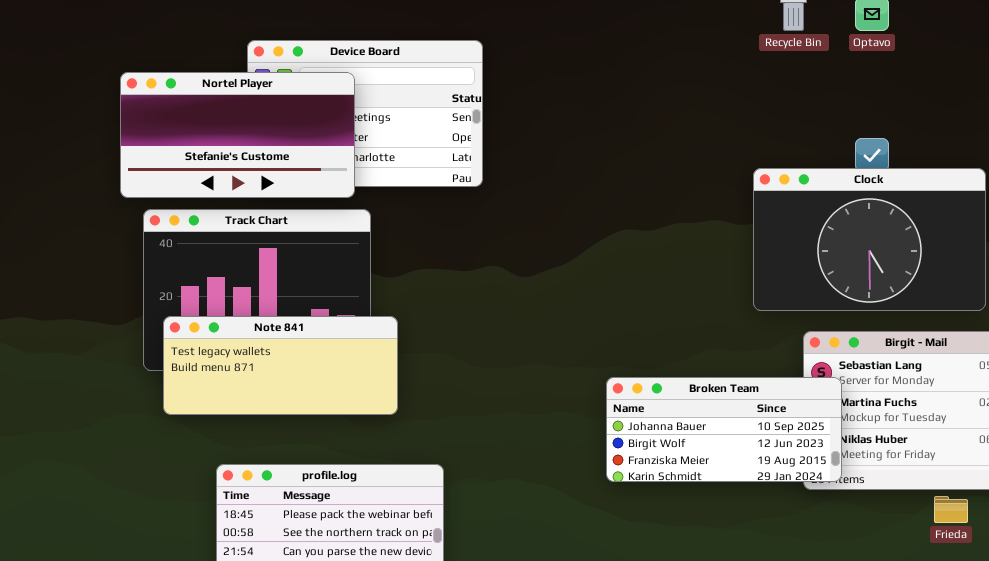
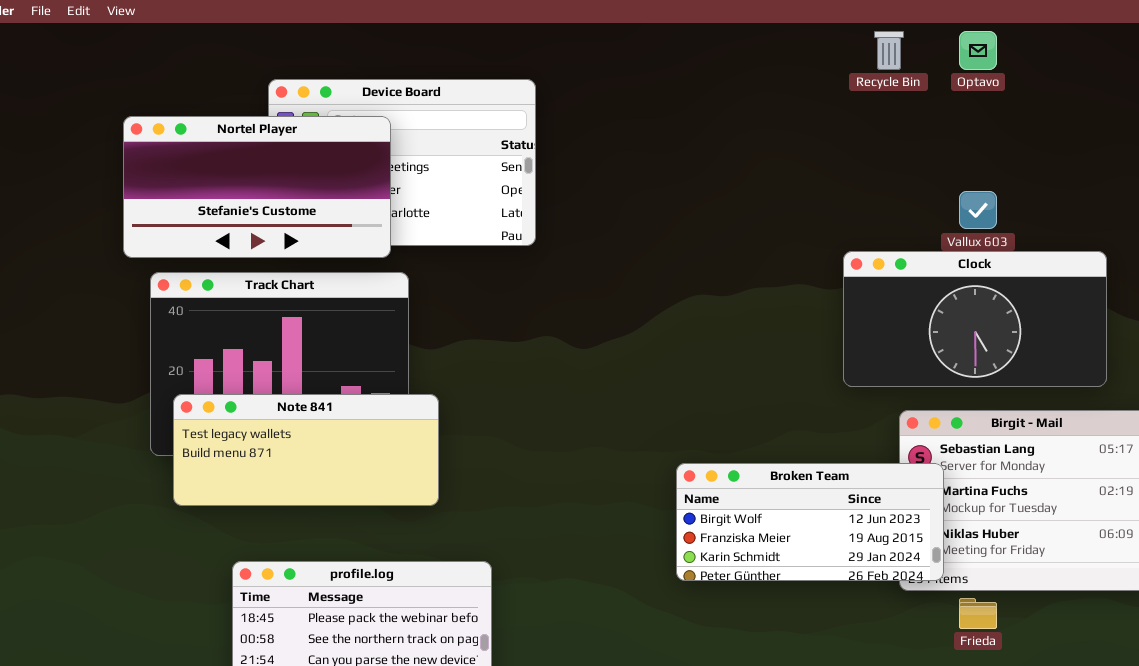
Clock: [753,168,986,311] -> [843,251,1107,387], resized
Broken Team: [606,377,842,482] -> [676,463,944,581], scrolled down 1 row
Frieda: [934,496,968,523] -> [959,598,997,629], moved

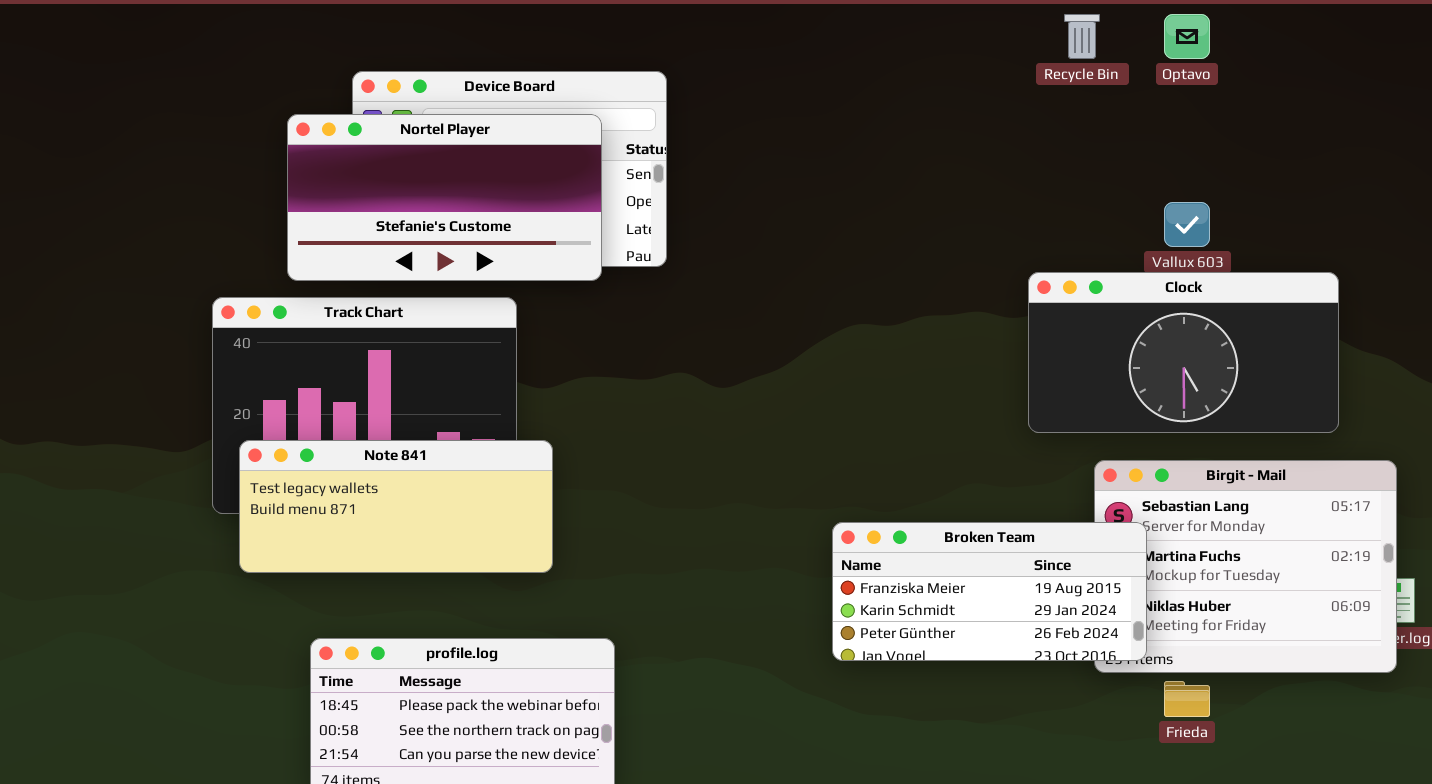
Nortel Player: [123,116,391,258] -> [287,114,602,281], moved
Broken Team: [676,463,944,581] -> [832,522,1147,661], scrolled down 1 row

